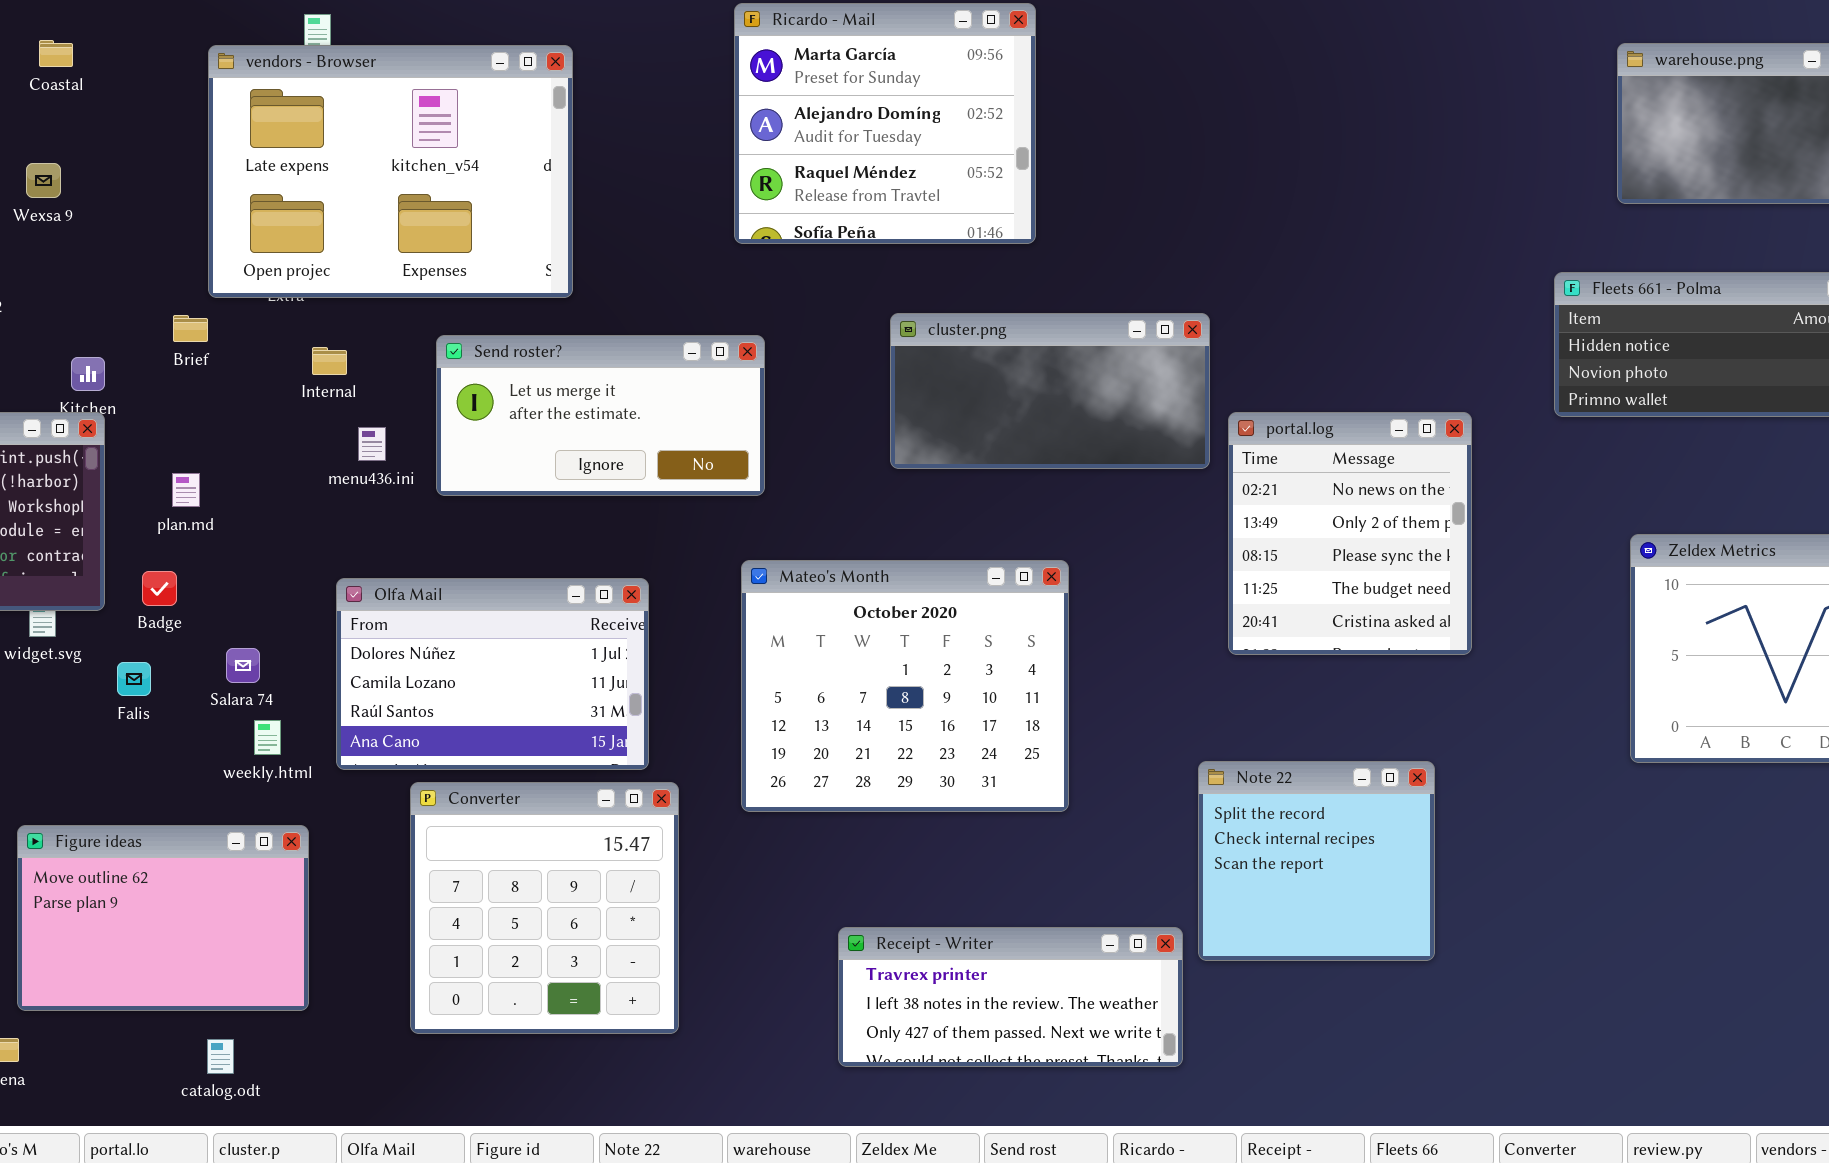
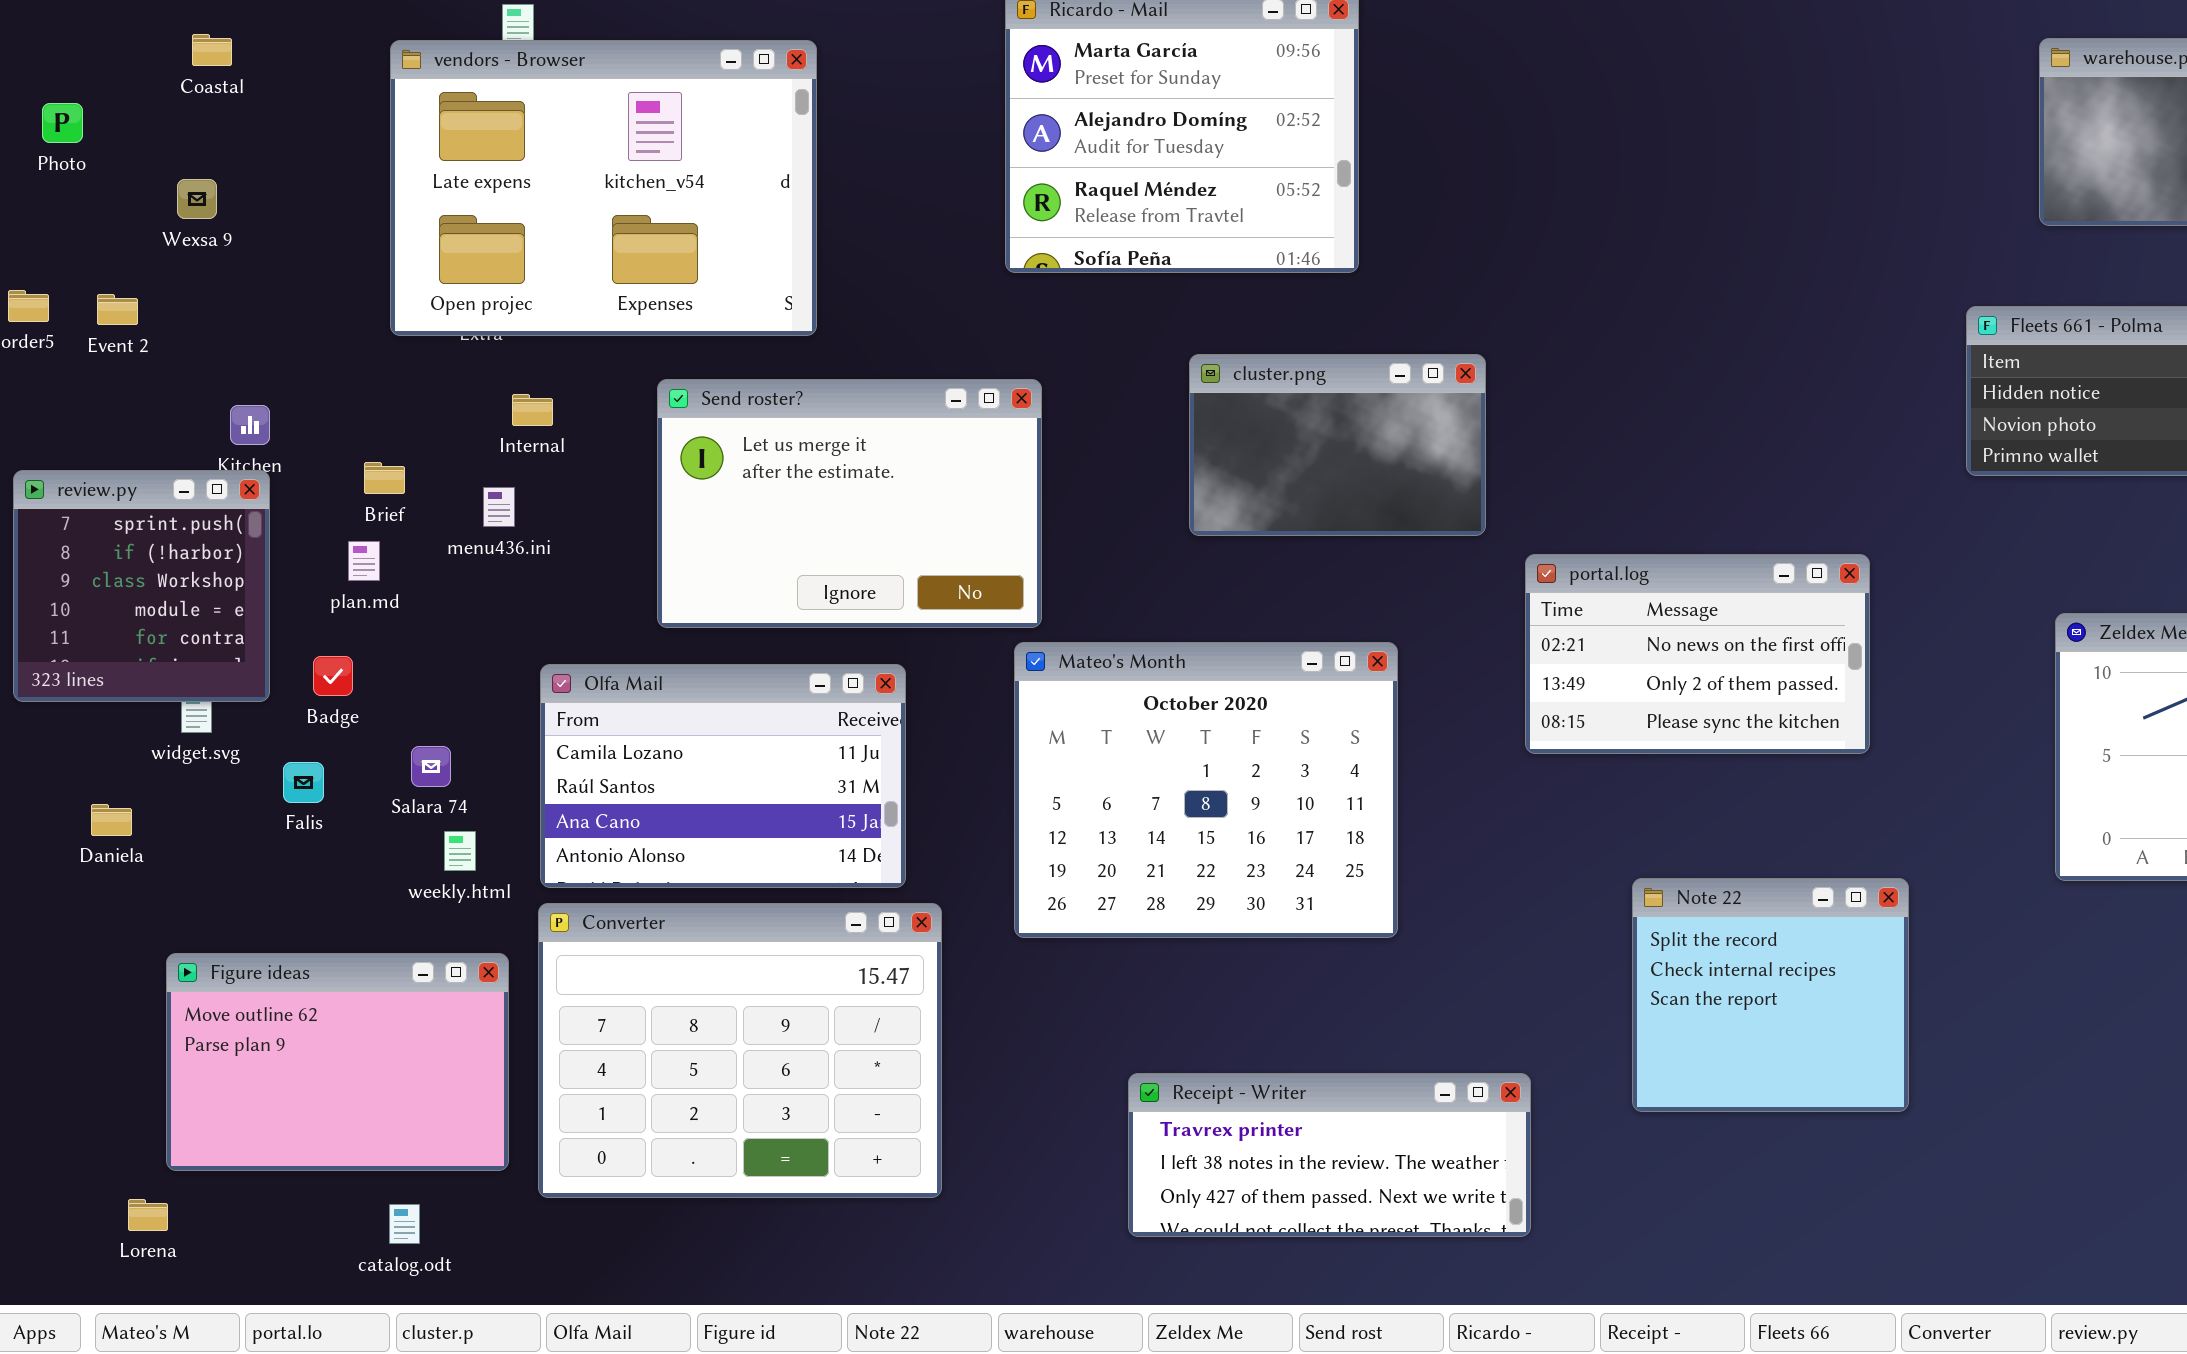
cluster.png: [890,313,1210,469] -> [1189,354,1486,536], resized
Brief: [173,315,208,342] -> [364,462,405,494], moved
Send roster?: [436,335,765,496] -> [657,379,1042,628], resized
portal.log: [1228,412,1472,655] -> [1525,554,1870,754], resized
menu436.ini: [358,427,386,461] -> [483,487,515,527], moved
Olfa Mail: [336,578,649,770] -> [540,664,906,888], scrolled down 1 row
Note 22: [1198,761,1435,961] -> [1632,878,1909,1112], moved
Converter: [410,782,679,1034] -> [538,903,942,1198], resized

